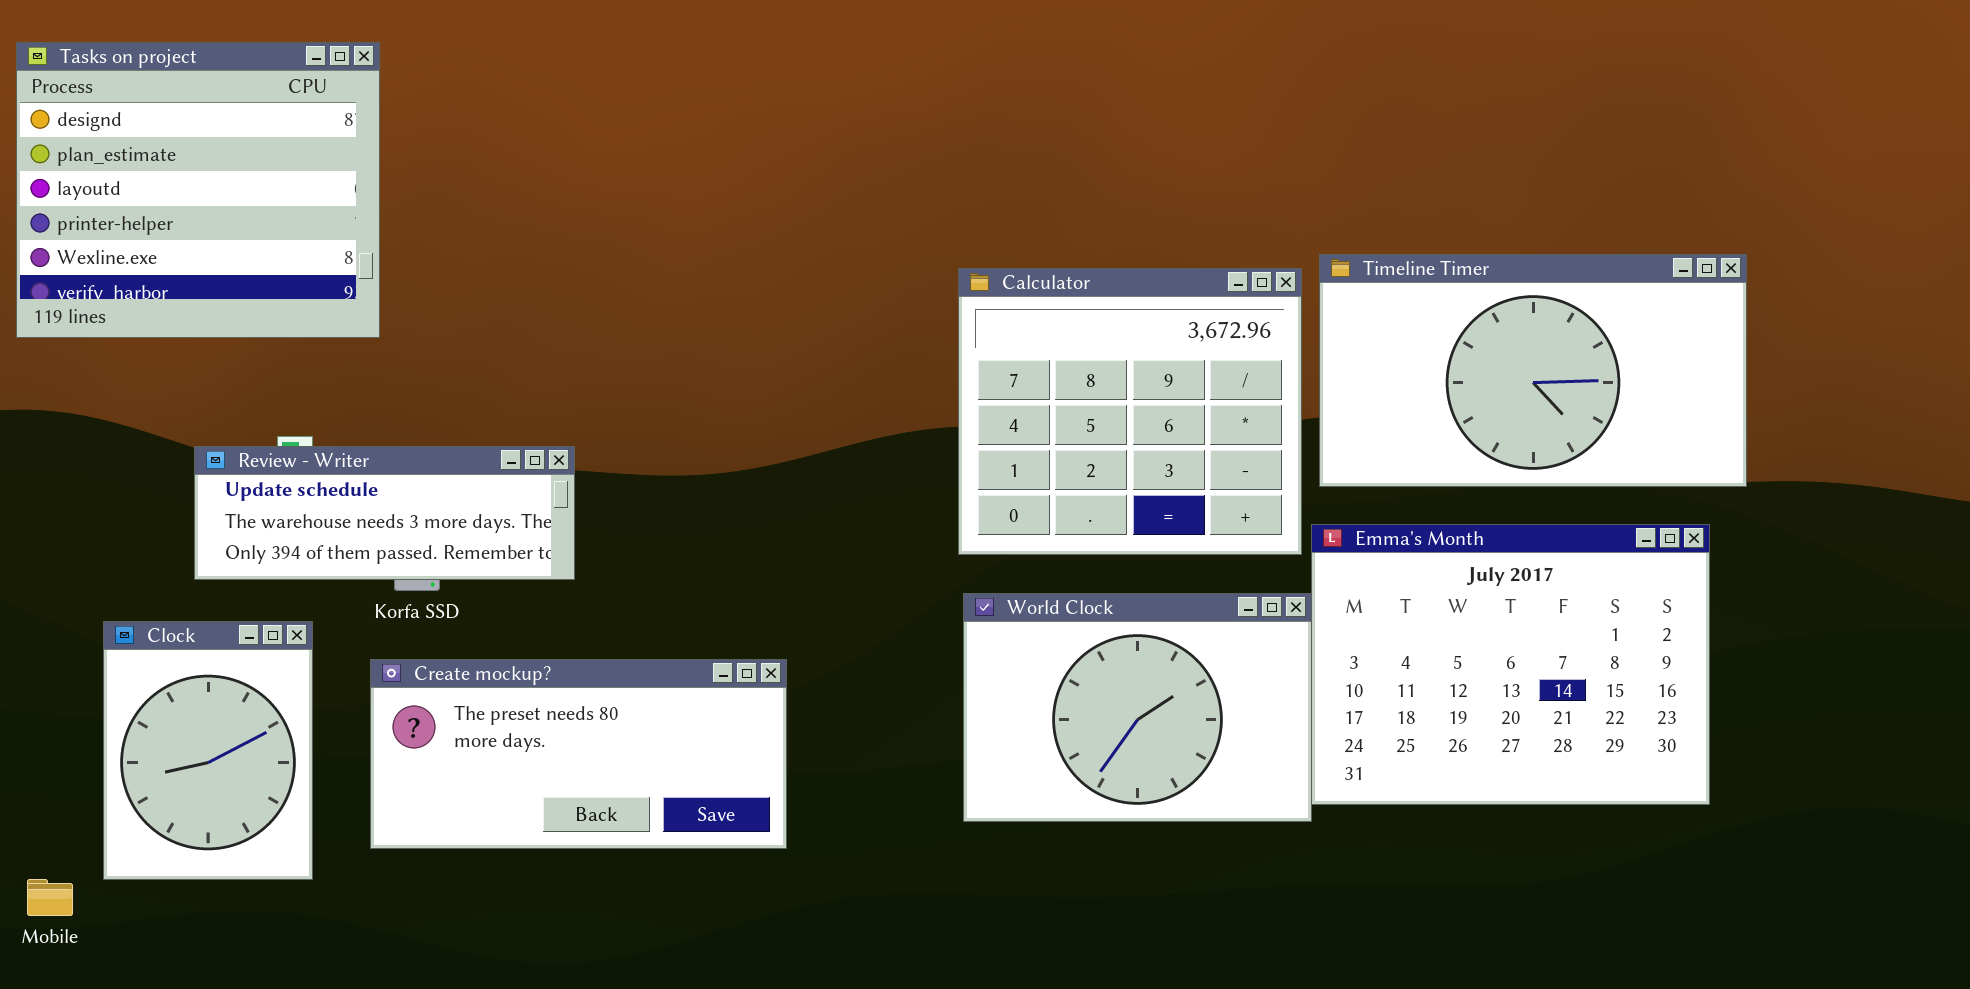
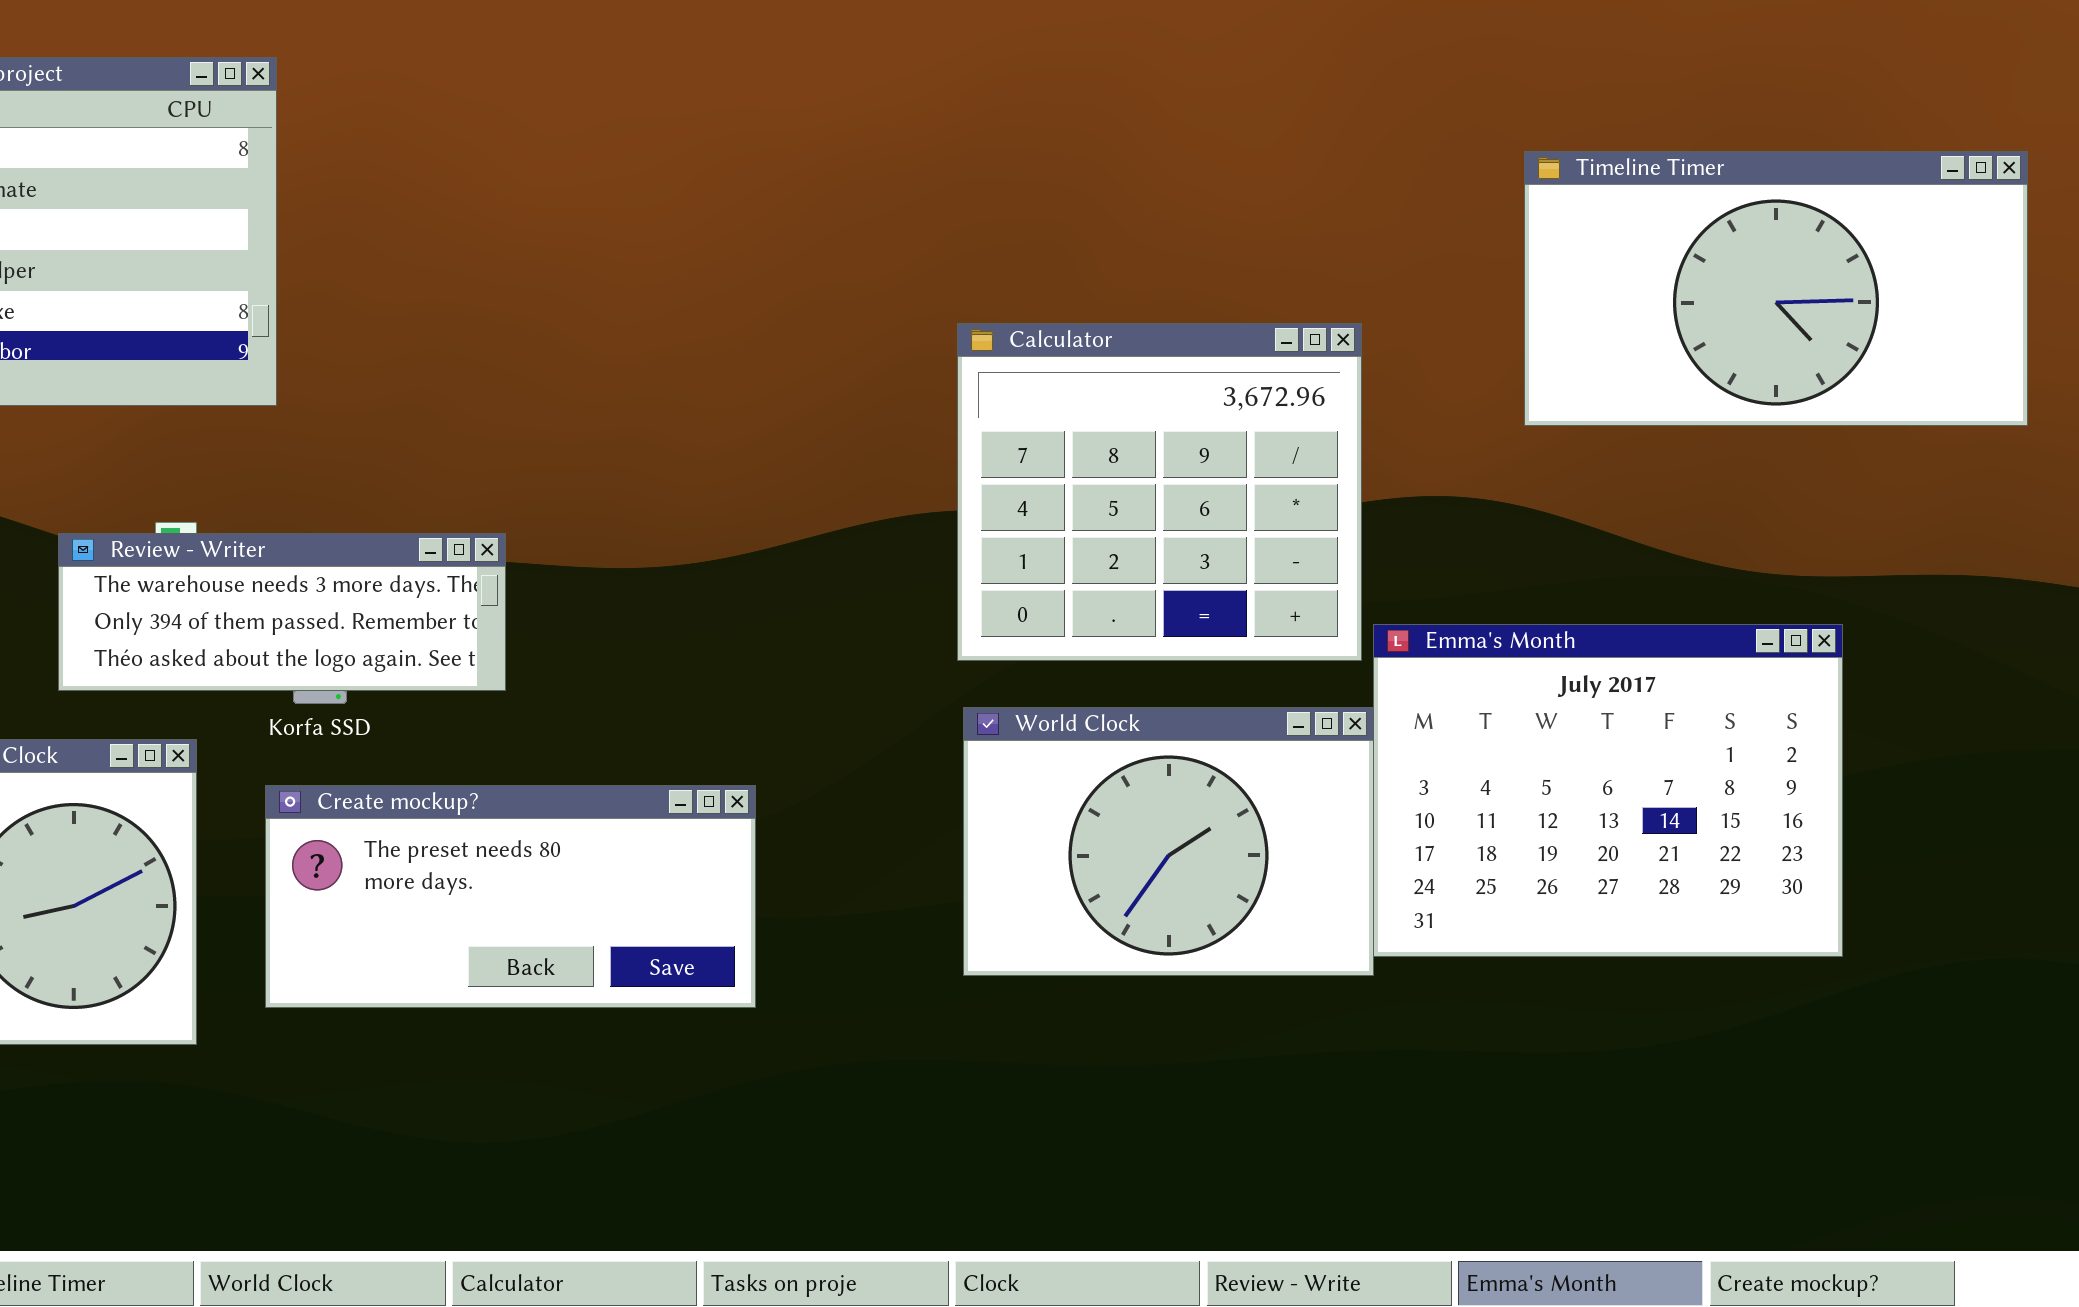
Timeline Timer: [1319,254,1747,487] -> [1524,151,2028,426], moved
Review - Writer: [194,446,575,580] -> [58,533,506,691], scrolled down 1 row

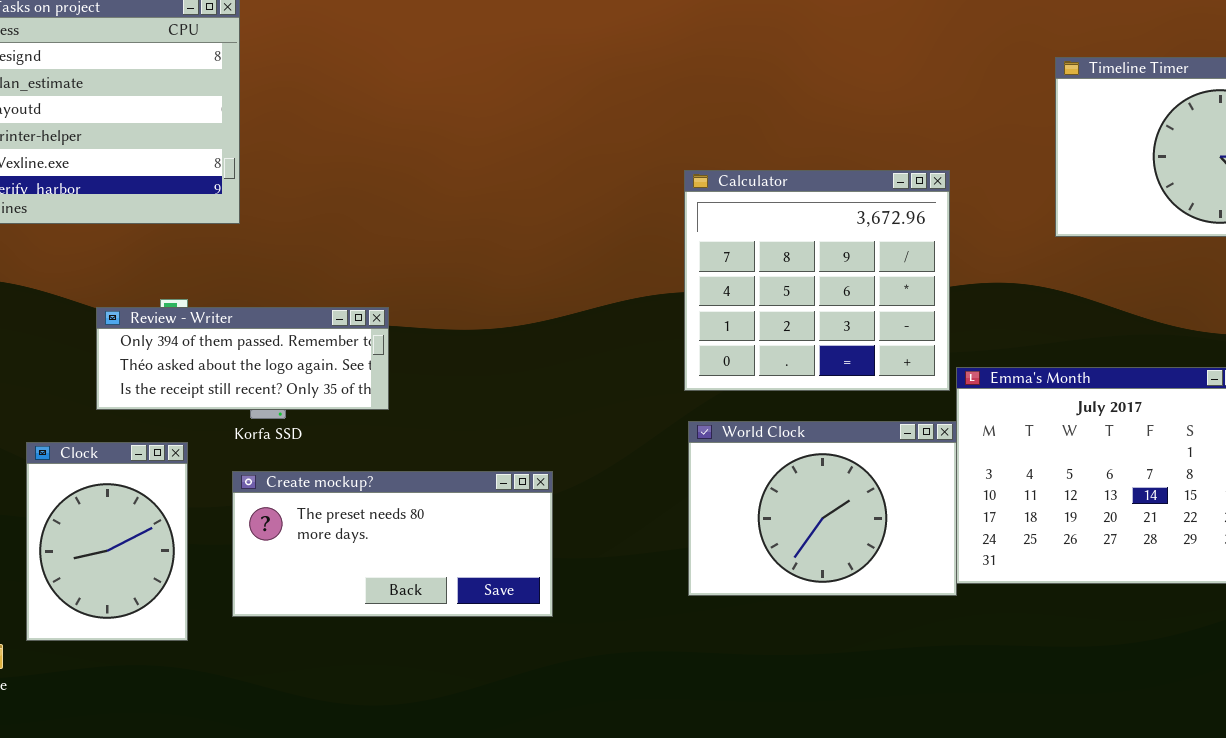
Review - Writer: [58,533,506,691] -> [96,307,389,410], scrolled down 1 row

